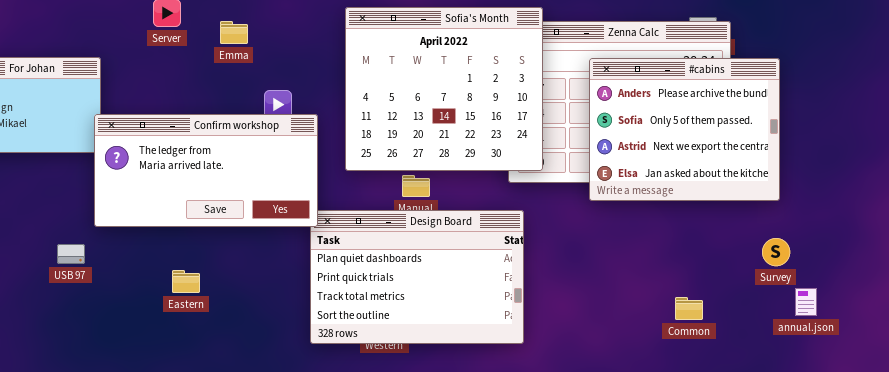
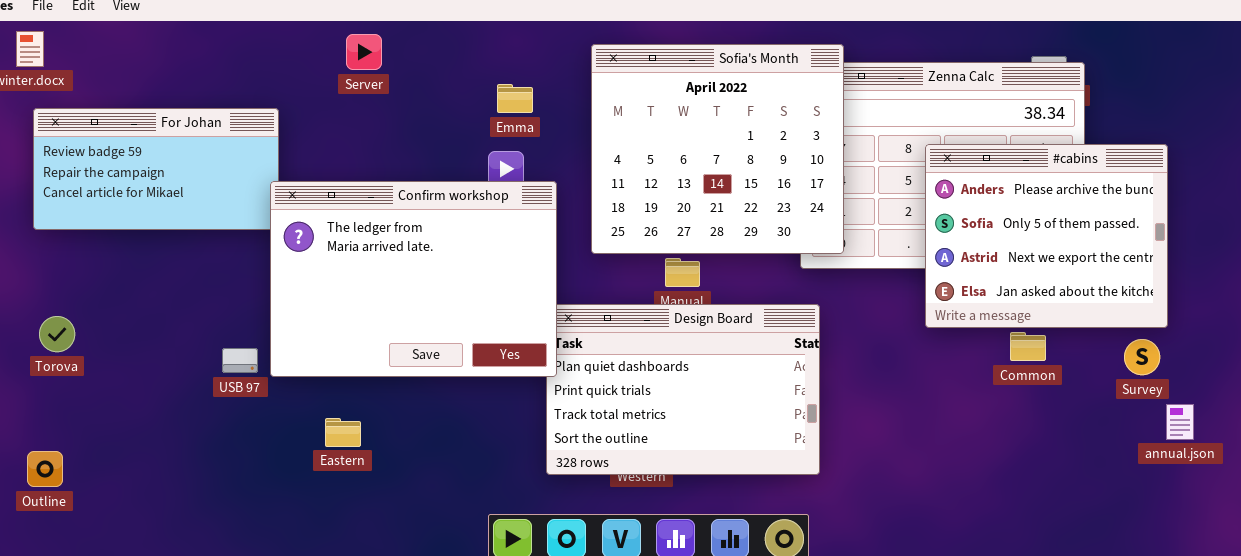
Emma: [220,21,248,44] -> [497,84,533,113], moved
#cabins: [589,58,780,201] -> [925,144,1168,328], moved
Confirm workshop: [94,114,318,227] -> [270,181,557,377], resized
Eastern: [172,270,200,293] -> [325,418,361,447], moved
Common: [675,297,703,320] -> [1010,332,1046,361], moved

